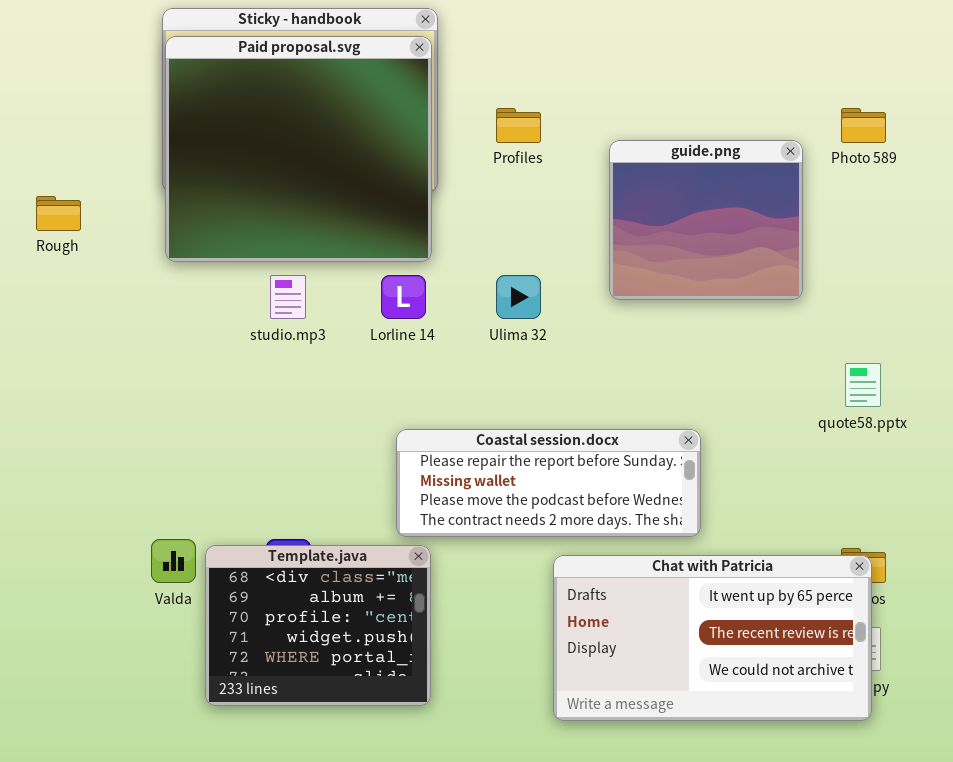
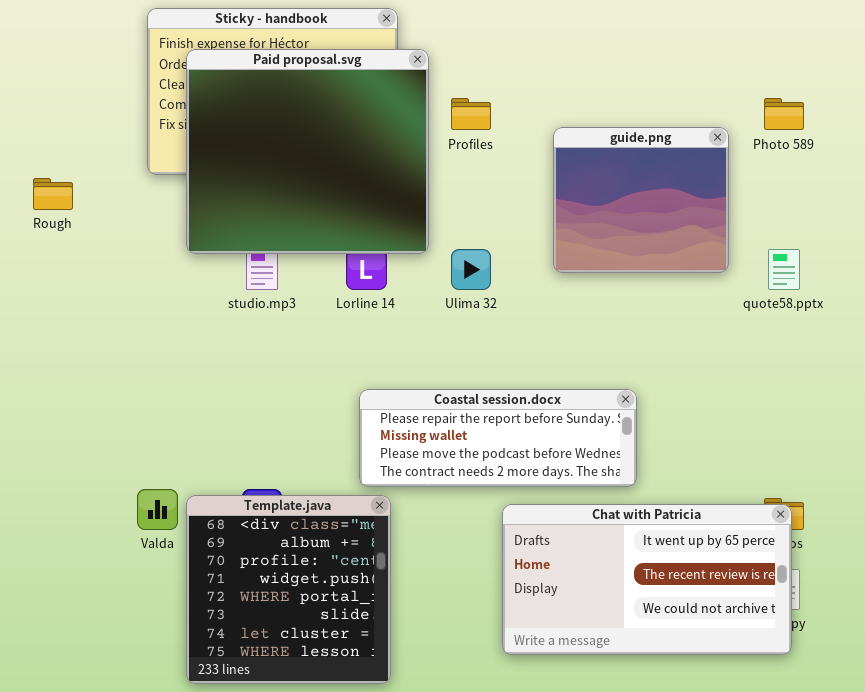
Paid proposal.svg: [165,36,432,262] -> [186,49,429,254], moved
quote58.pptx: [845,363,881,407] -> [768,249,800,290], moved
Template.java: [205,545,431,706] -> [186,495,391,684], resized

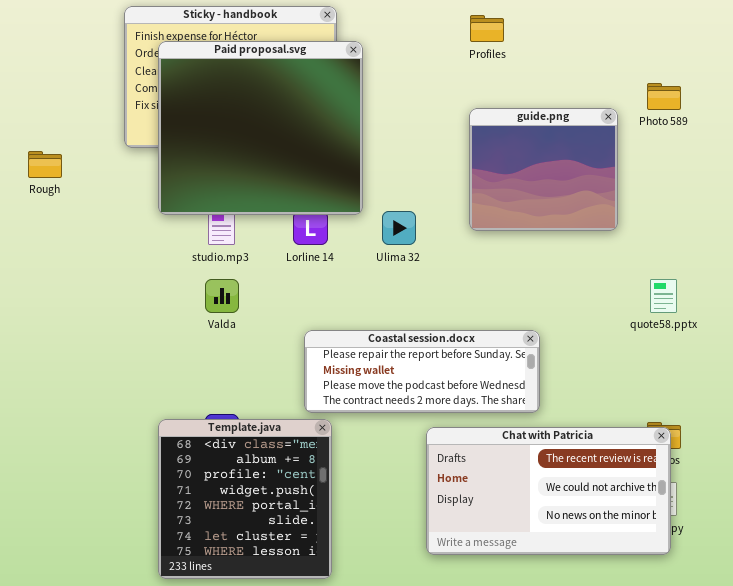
Profiles: [451,98,491,130] -> [470,15,504,42], moved
quote58.pptx: [768,249,800,290] -> [650,279,677,313], moved
Valda: [137,489,178,530] -> [205,279,239,313], moved
Chat with Patricia: [502,504,792,655] -> [426,427,671,555], scrolled down 1 row

